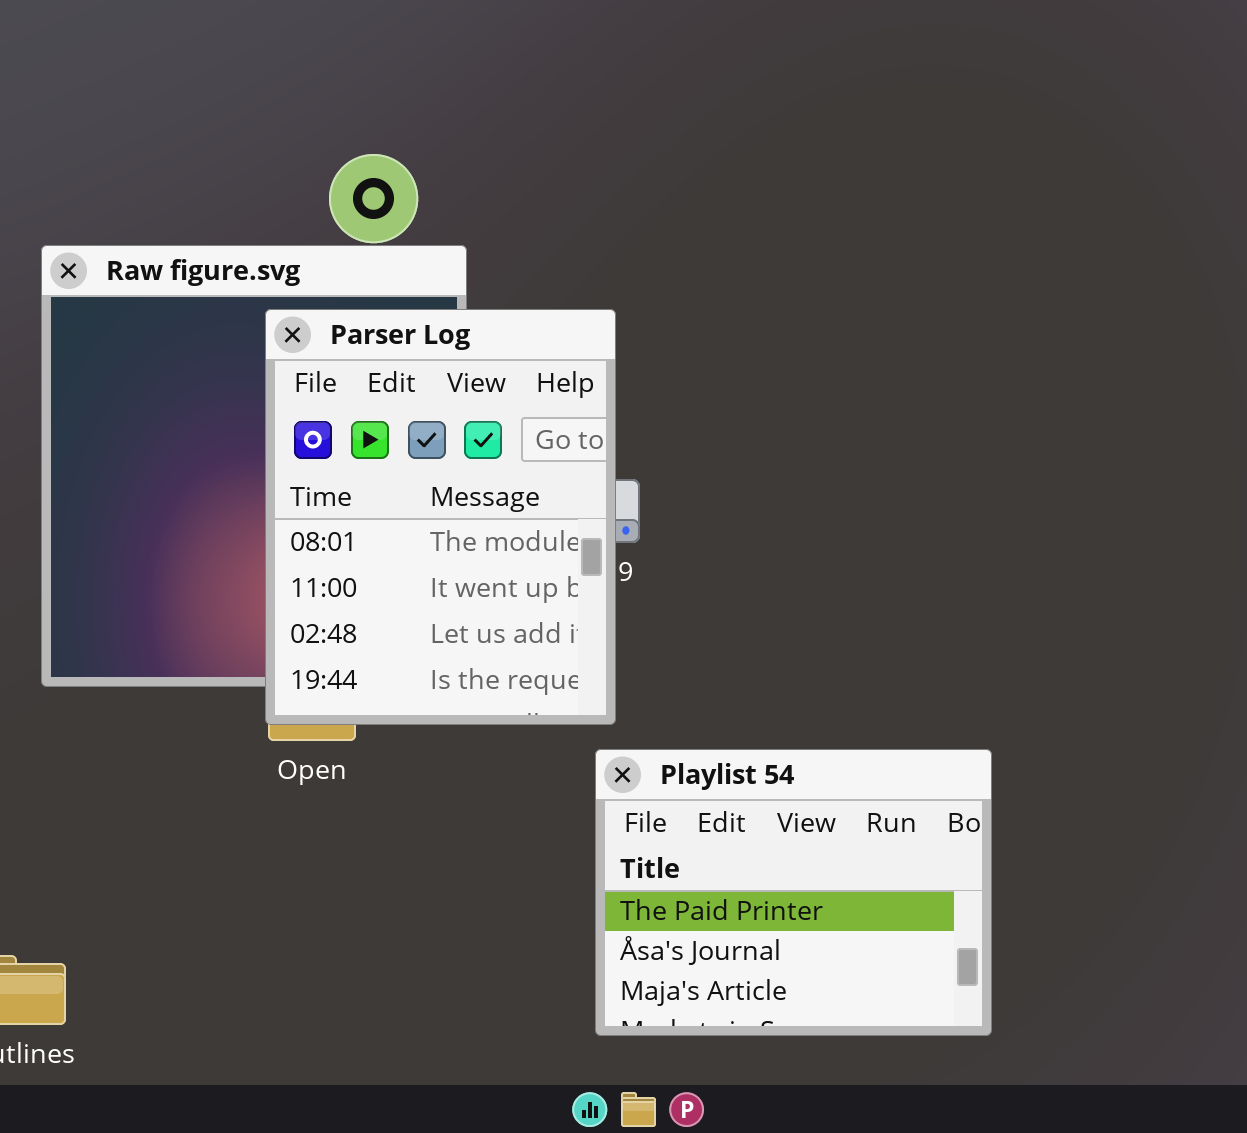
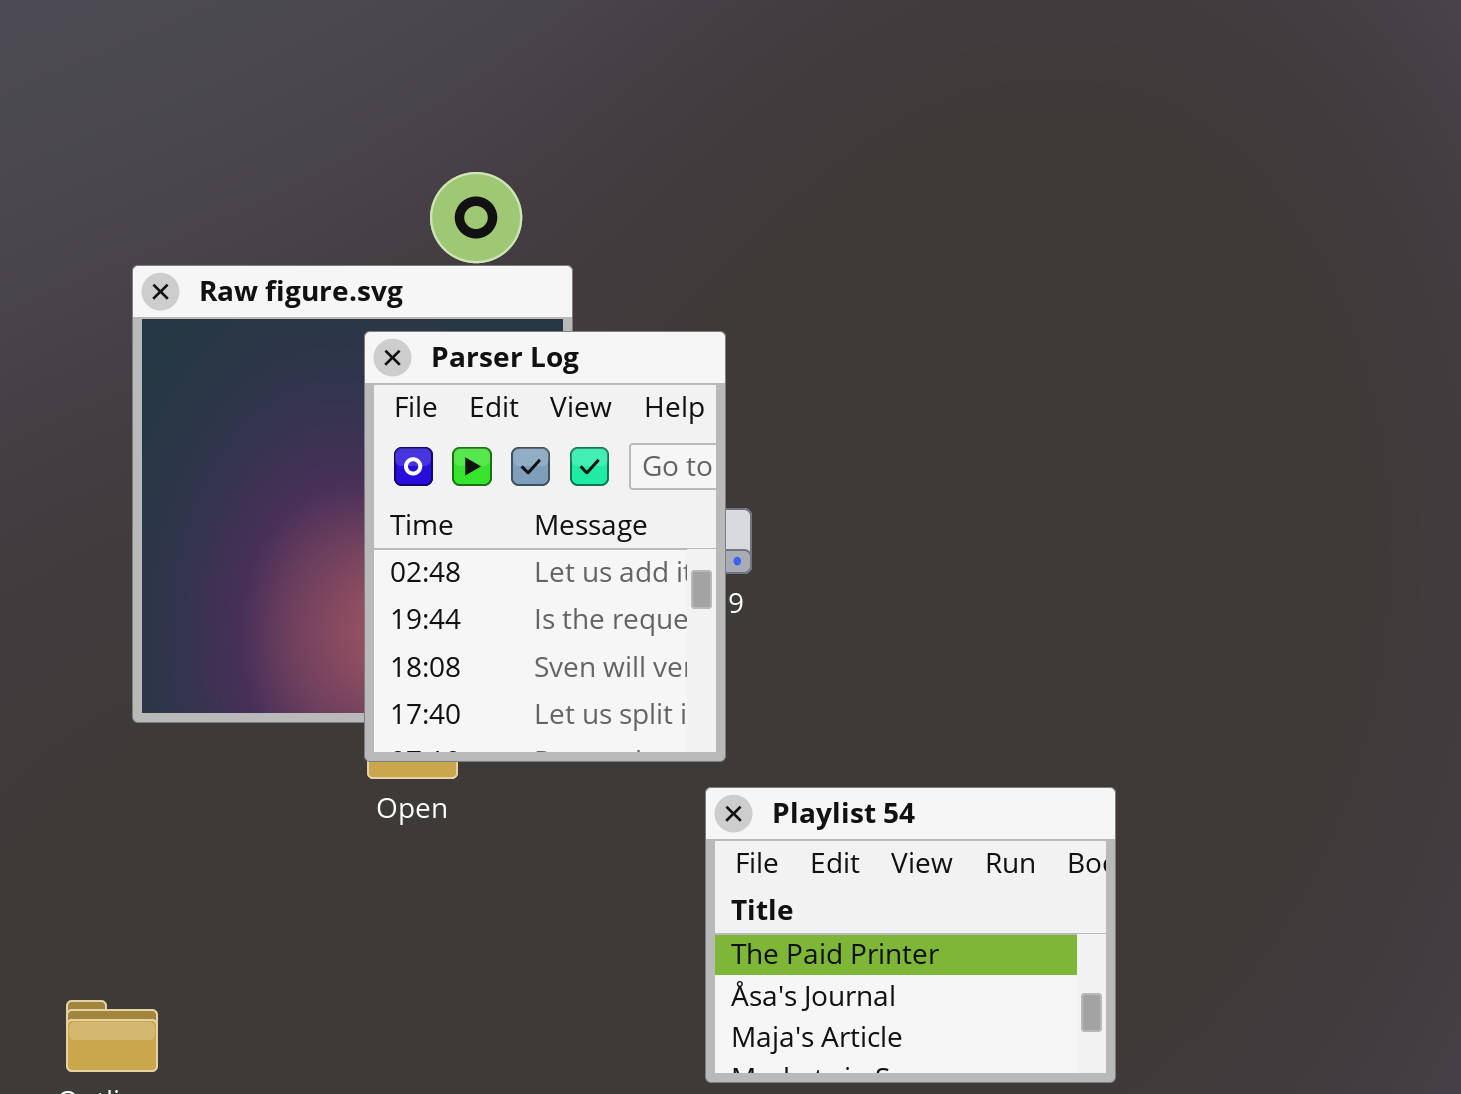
Parser Log: [265,309,616,725] -> [364,331,726,762], scrolled down 2 rows

